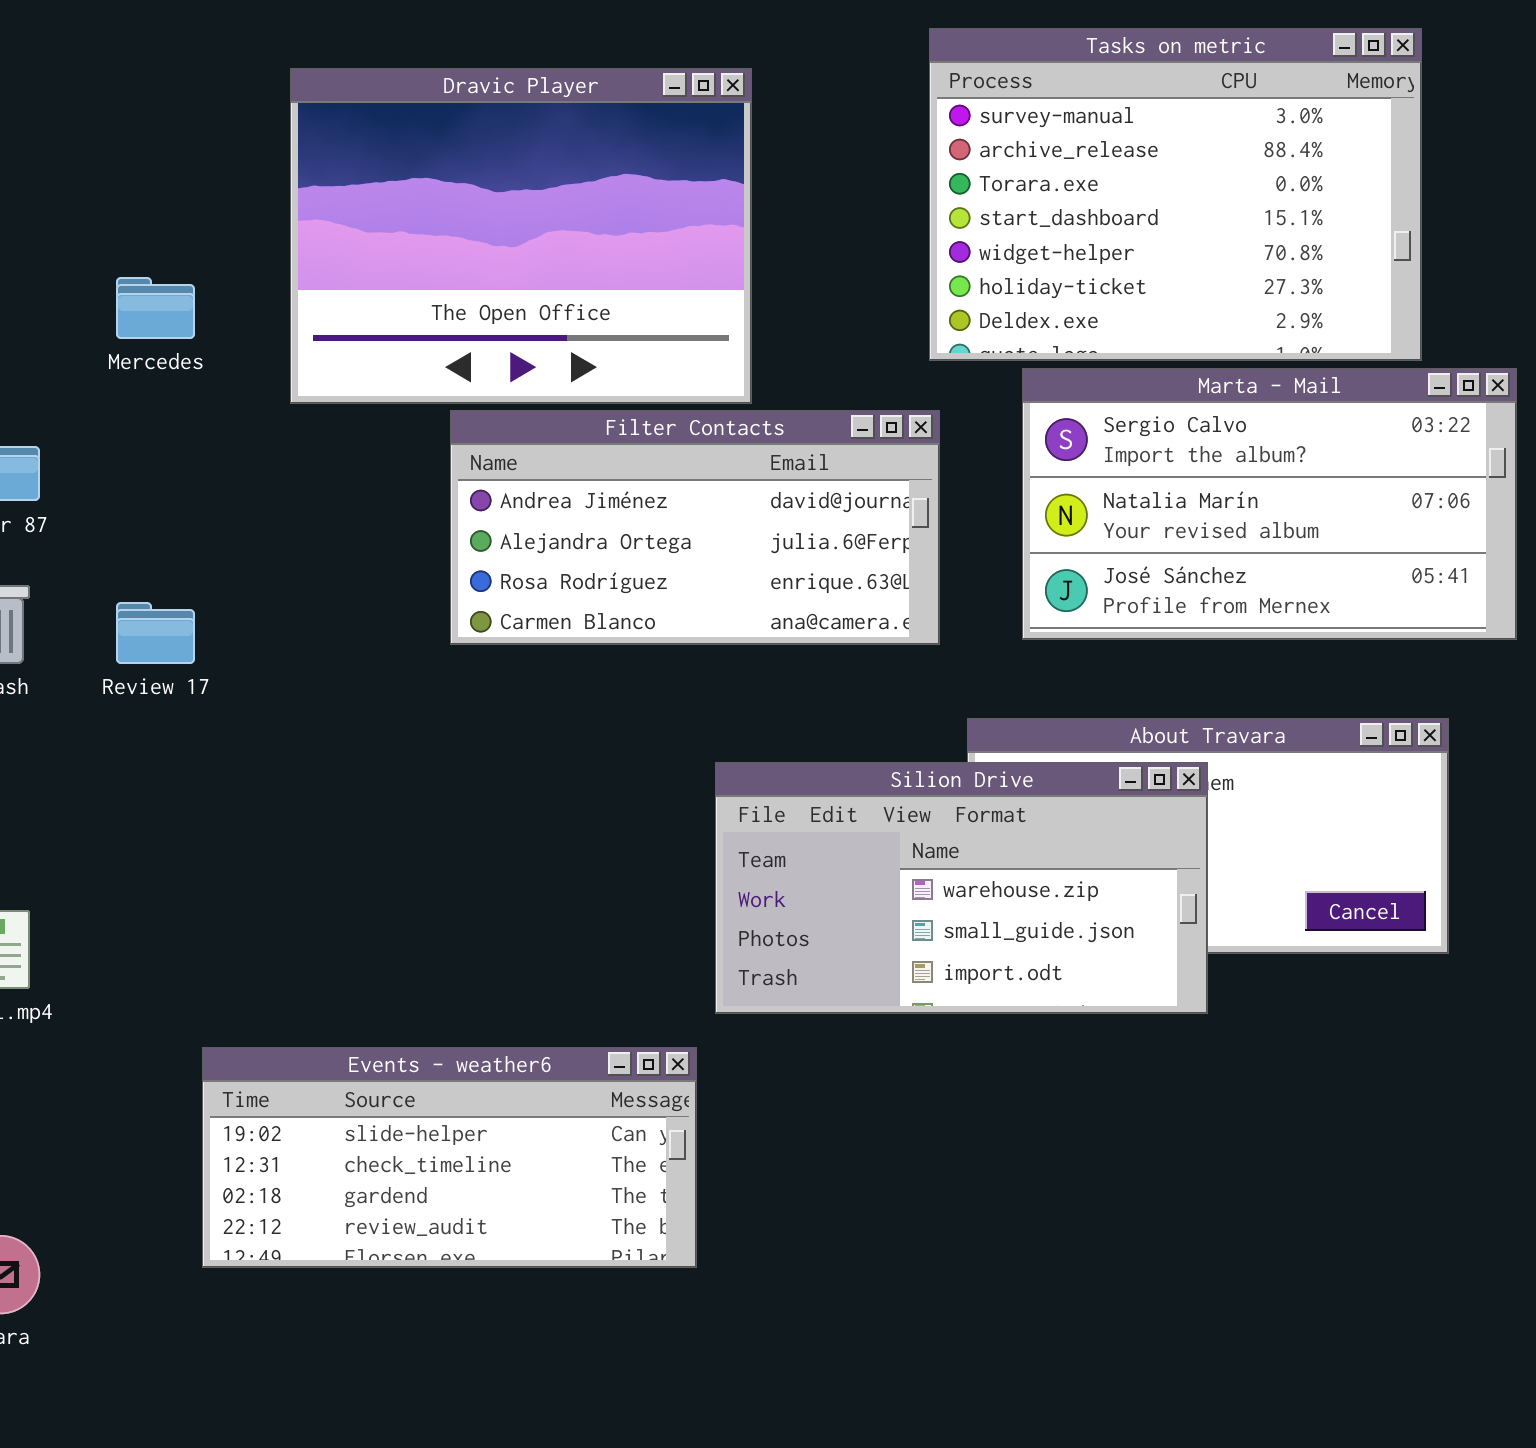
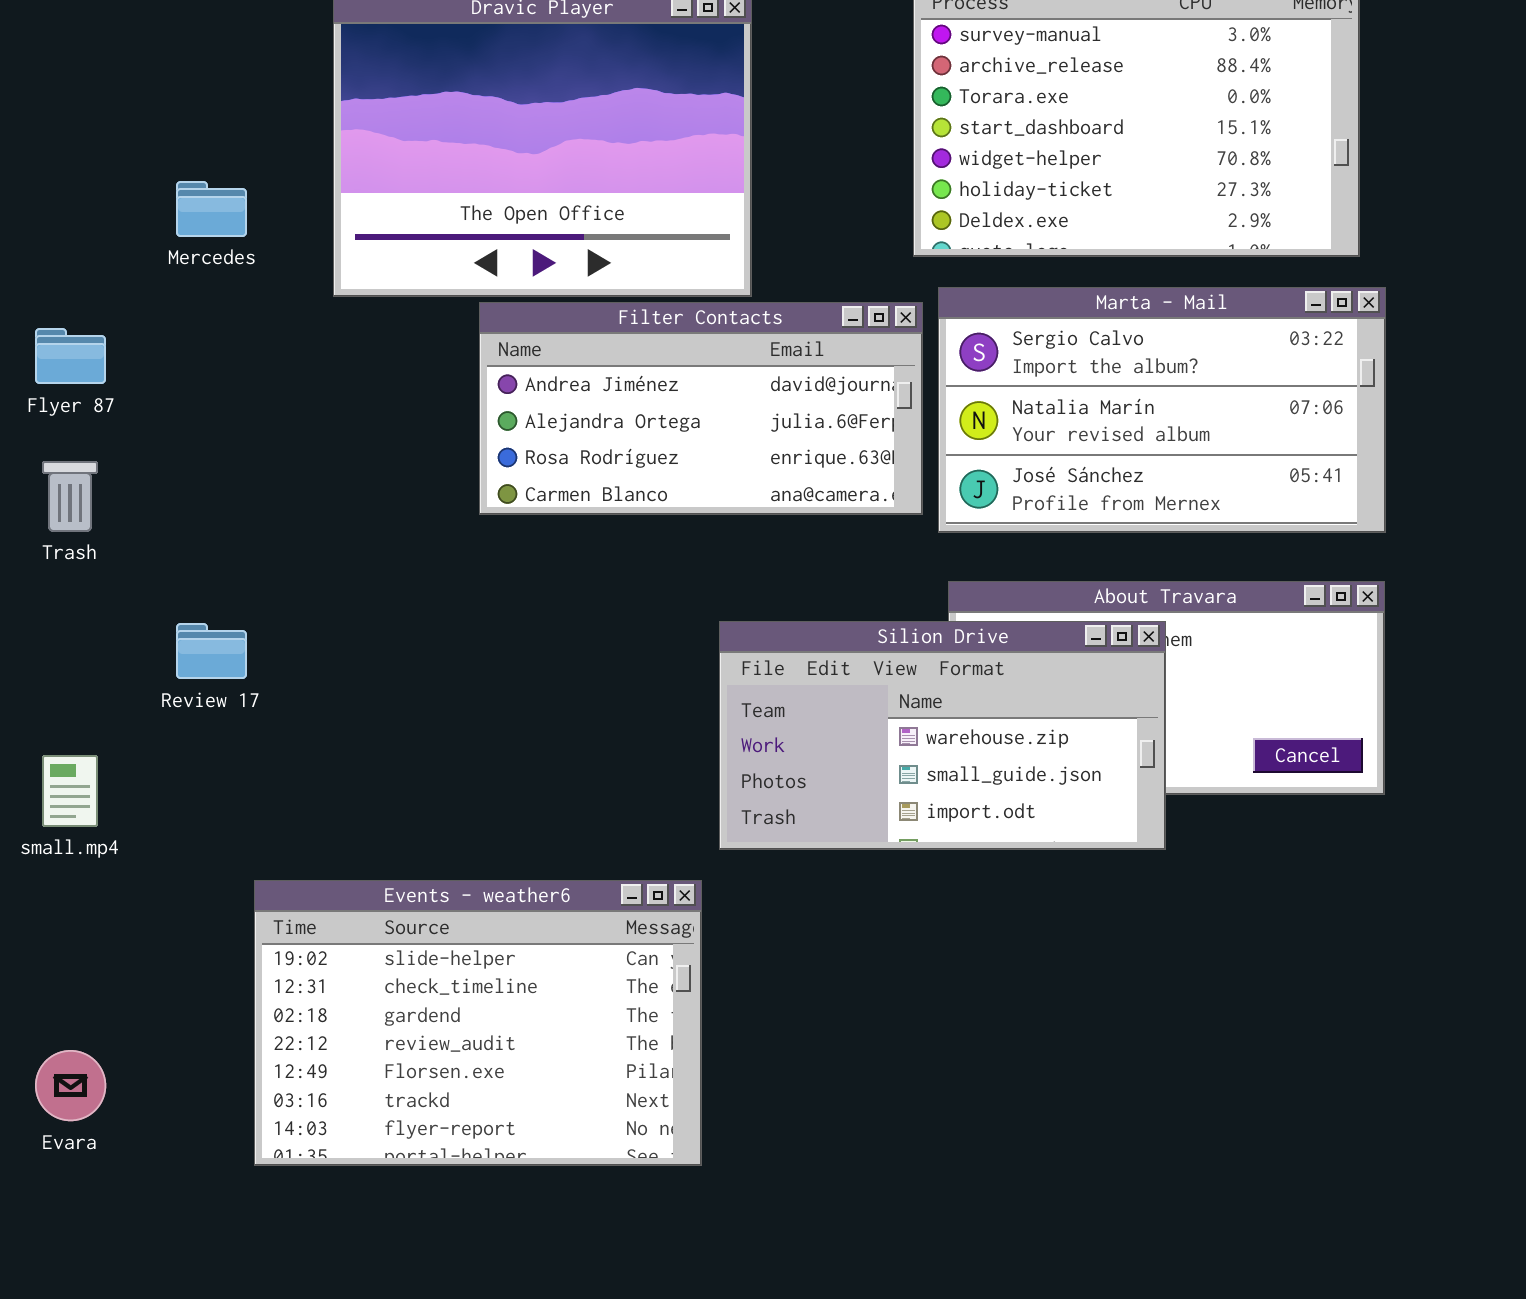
Marta - Mail: [1022,368,1517,640] -> [938,287,1386,533], moved
Review 17: [116,602,195,664] -> [176,623,247,679], moved
Events - weather6: [202,1047,697,1268] -> [254,880,702,1166], resized

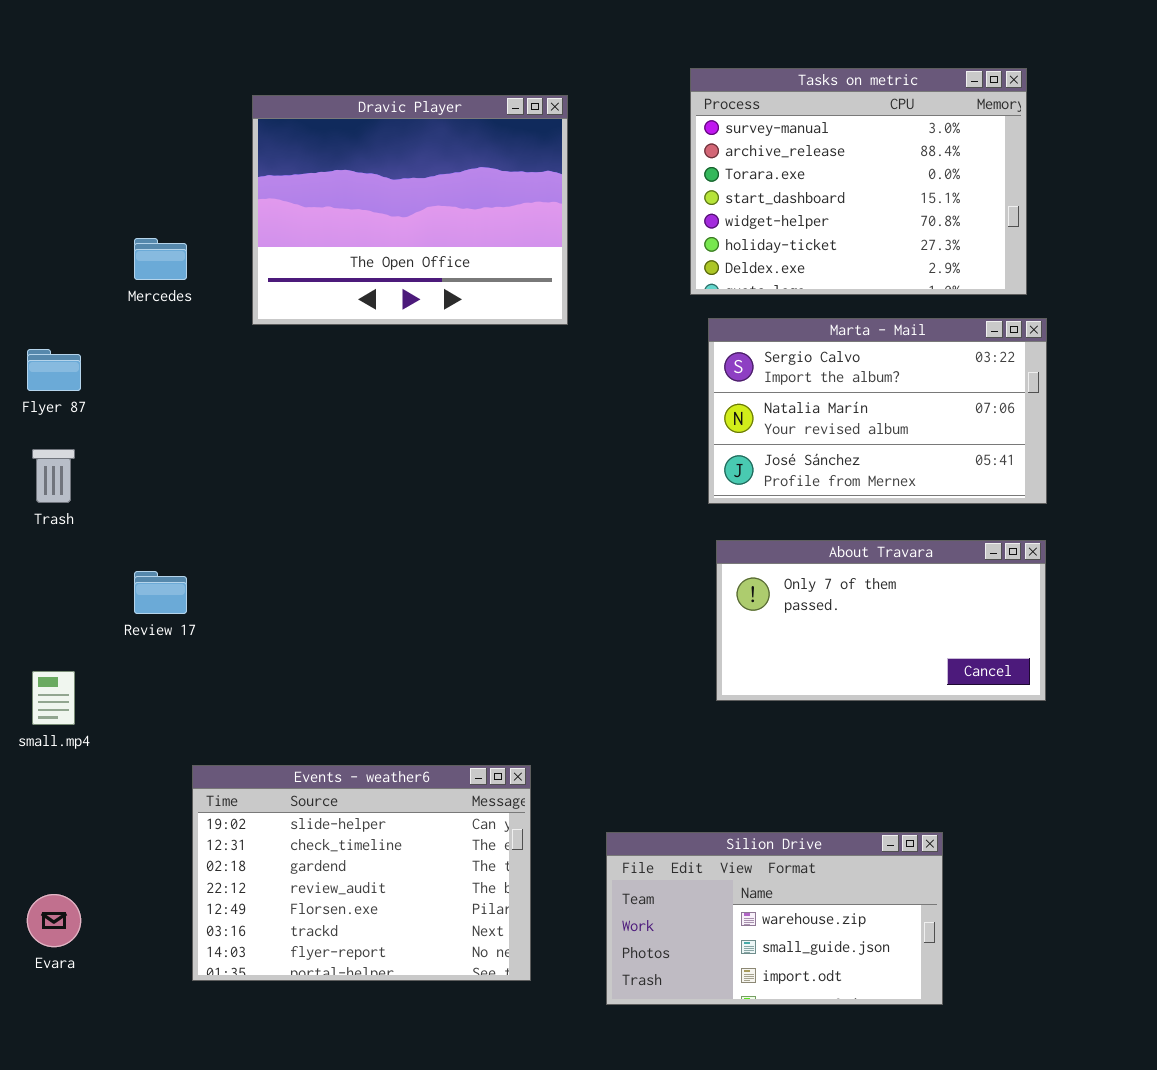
Filter Contacts: [479,302,923,515] -> none, closed
Silion Drive: [719,621,1166,850] -> [606,832,943,1005], moved

